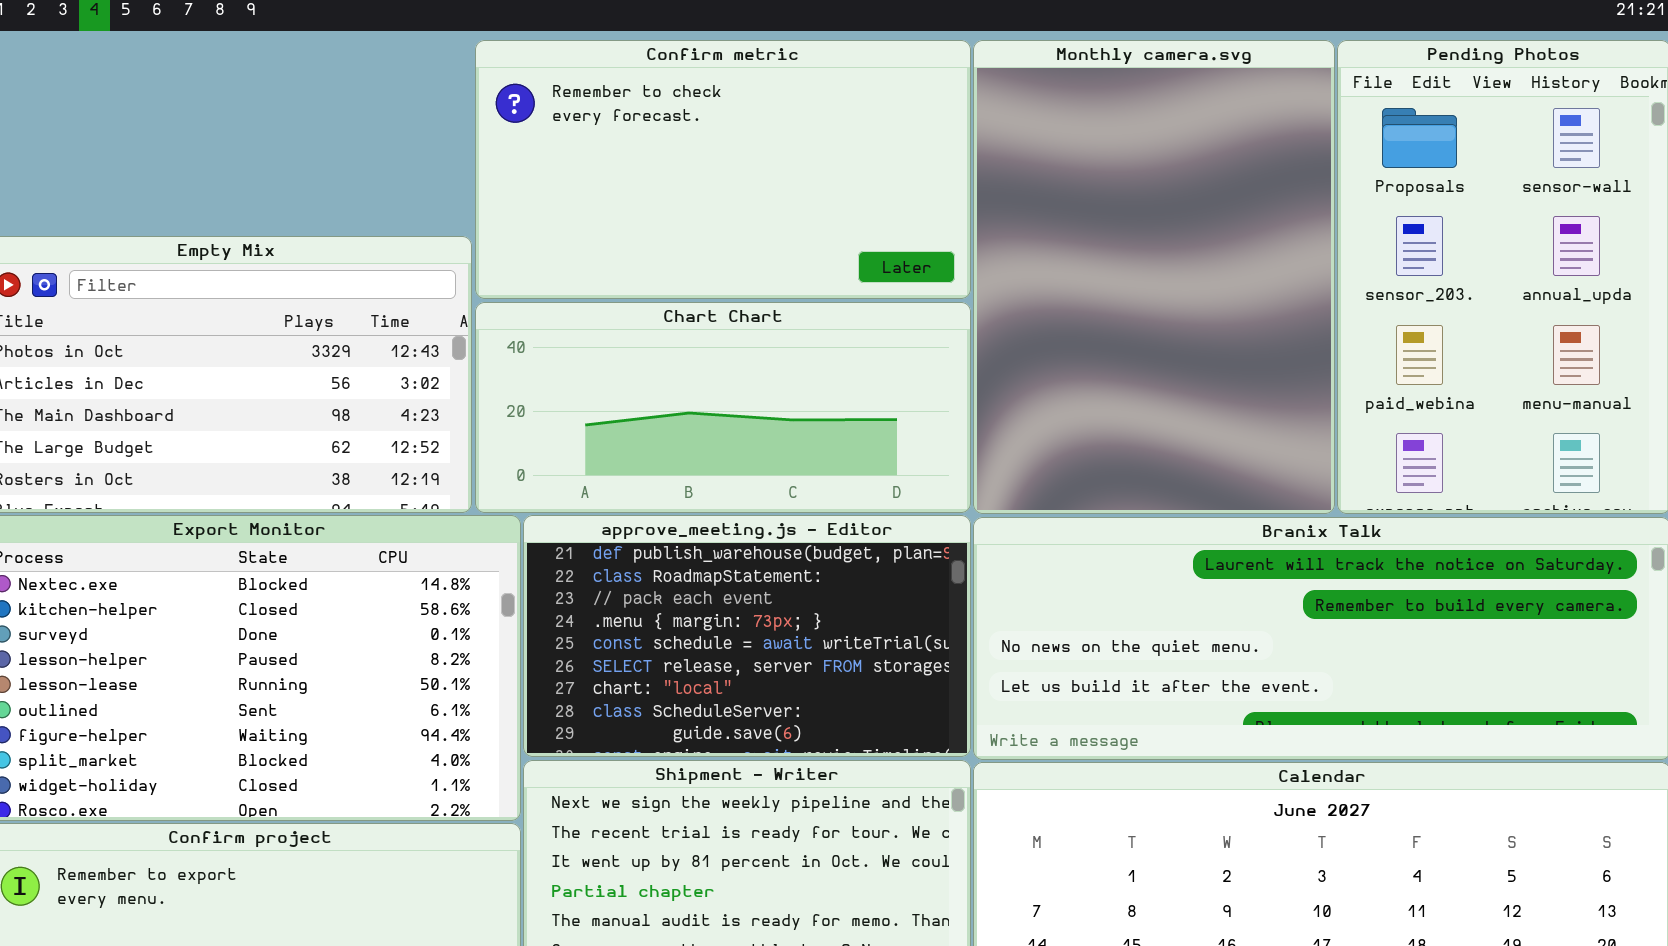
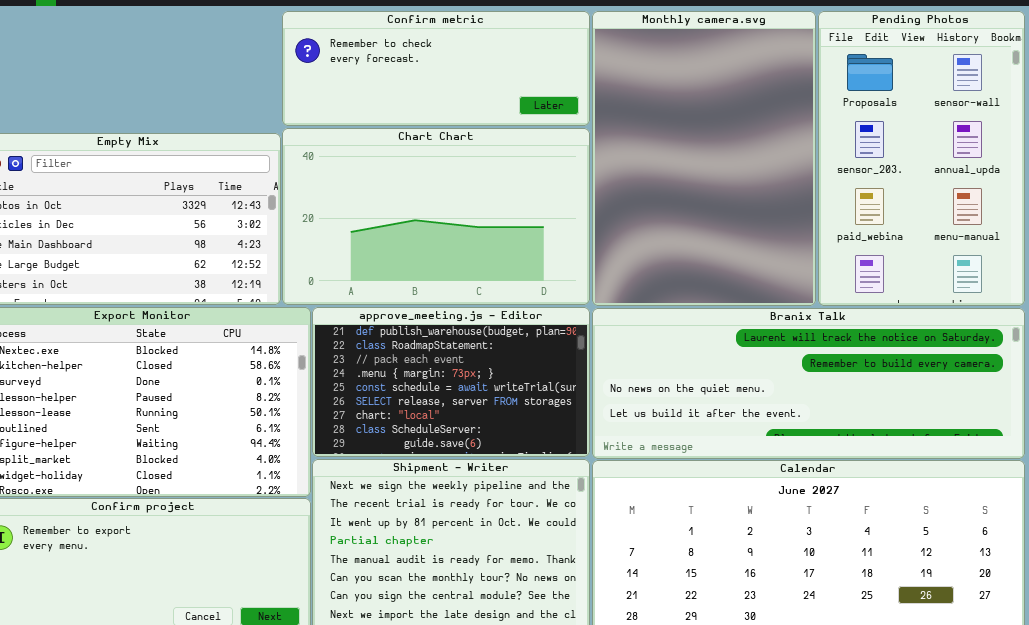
Confirm metric: [475,40,971,299] -> [282,11,590,126], resized
Chart Chart: [475,302,971,513] -> [282,128,590,305], resized

